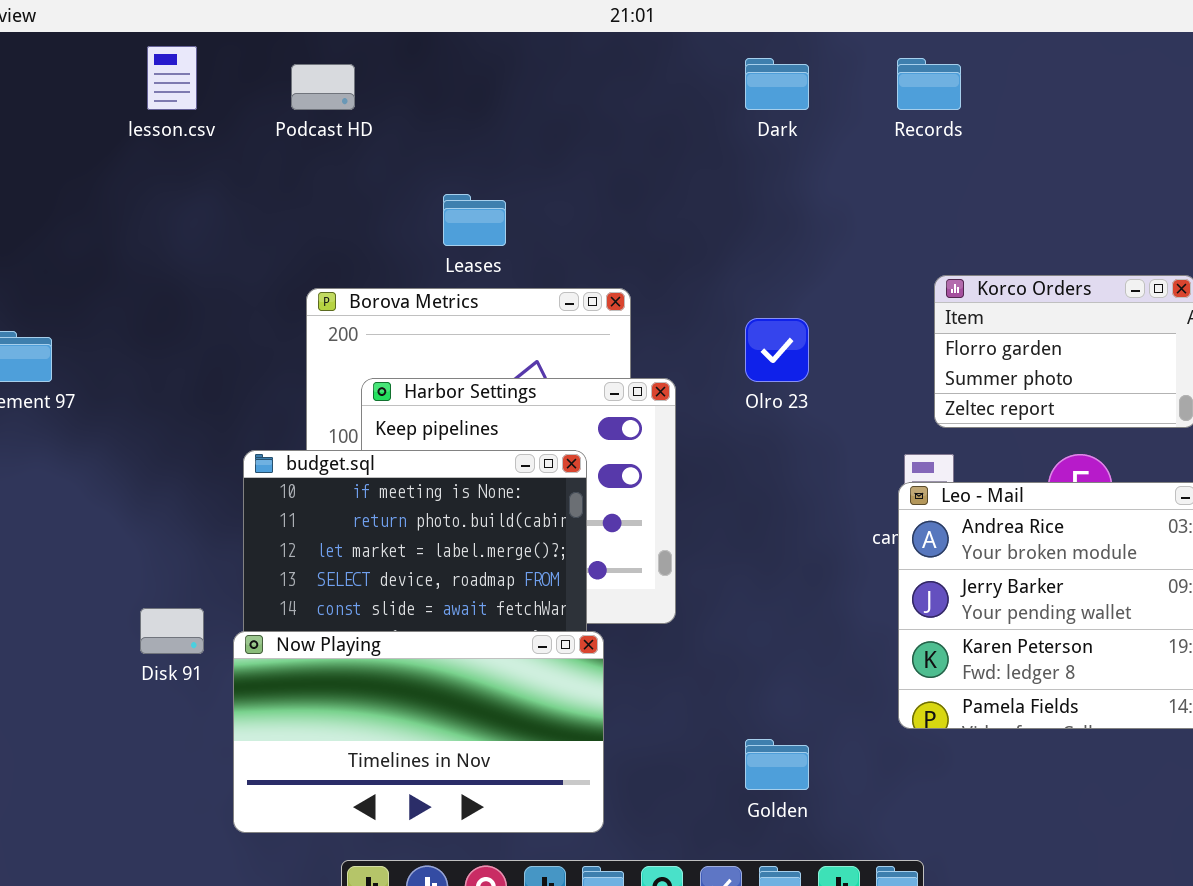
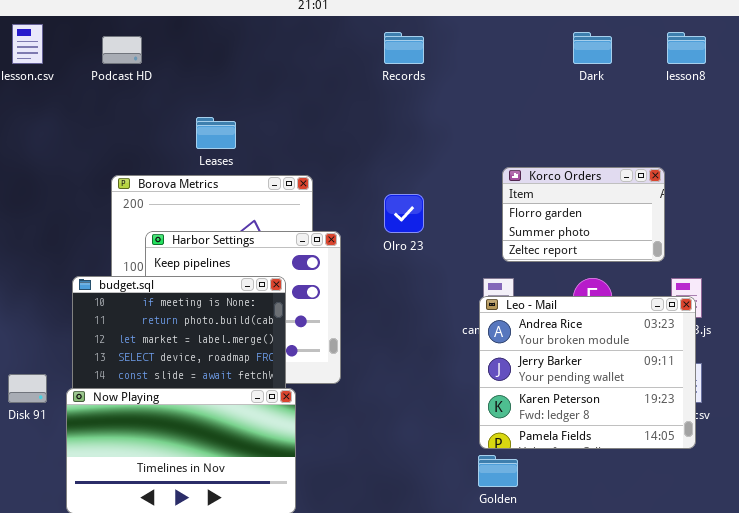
Dark: [745,58,809,110] -> [573,32,612,64], moved
Records: [897,58,961,110] -> [384,32,424,64], moved
Golden: [745,739,809,790] -> [478,455,518,487], moved

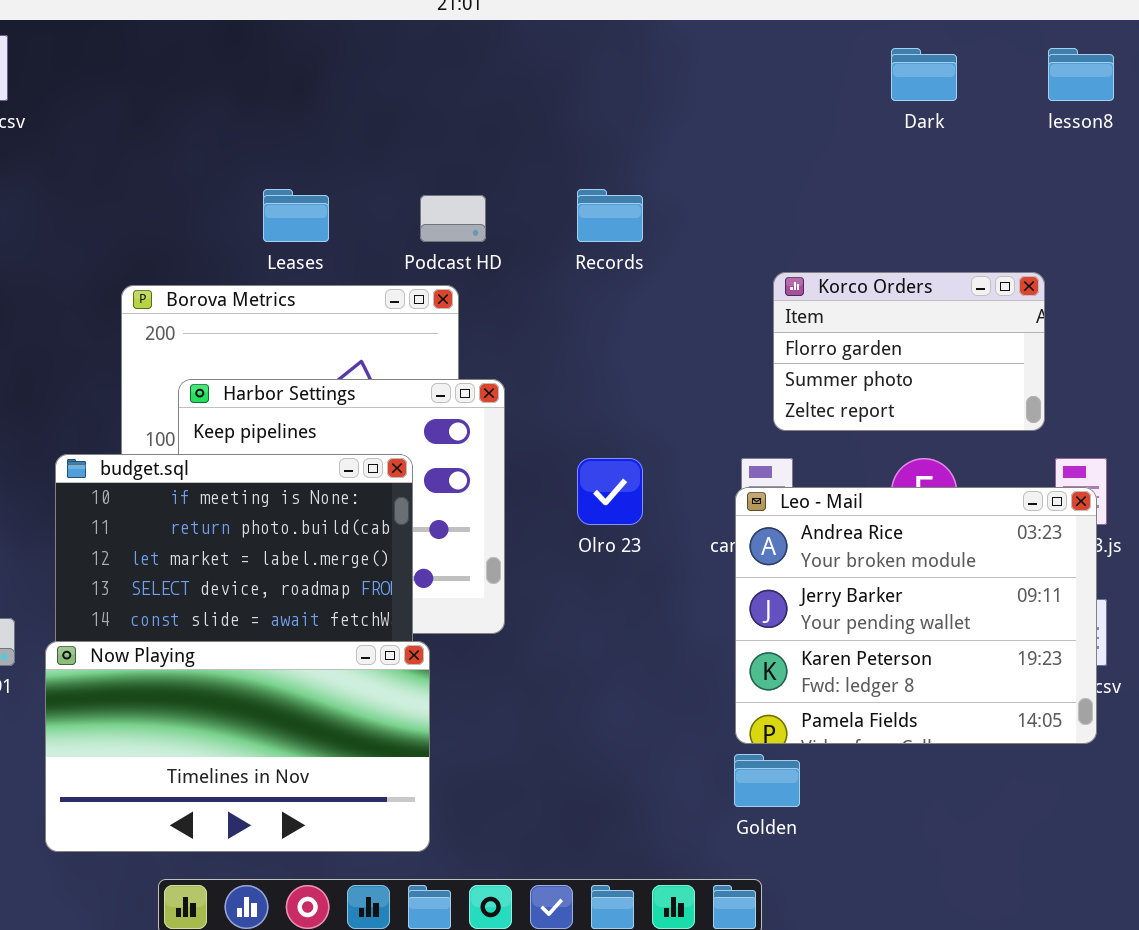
Records: [384,32,424,64] -> [577,189,643,242], moved
Podcast HD: [102,36,142,64] -> [420,195,486,242], moved
Olro 23: [384,194,424,233] -> [577,458,643,525], moved

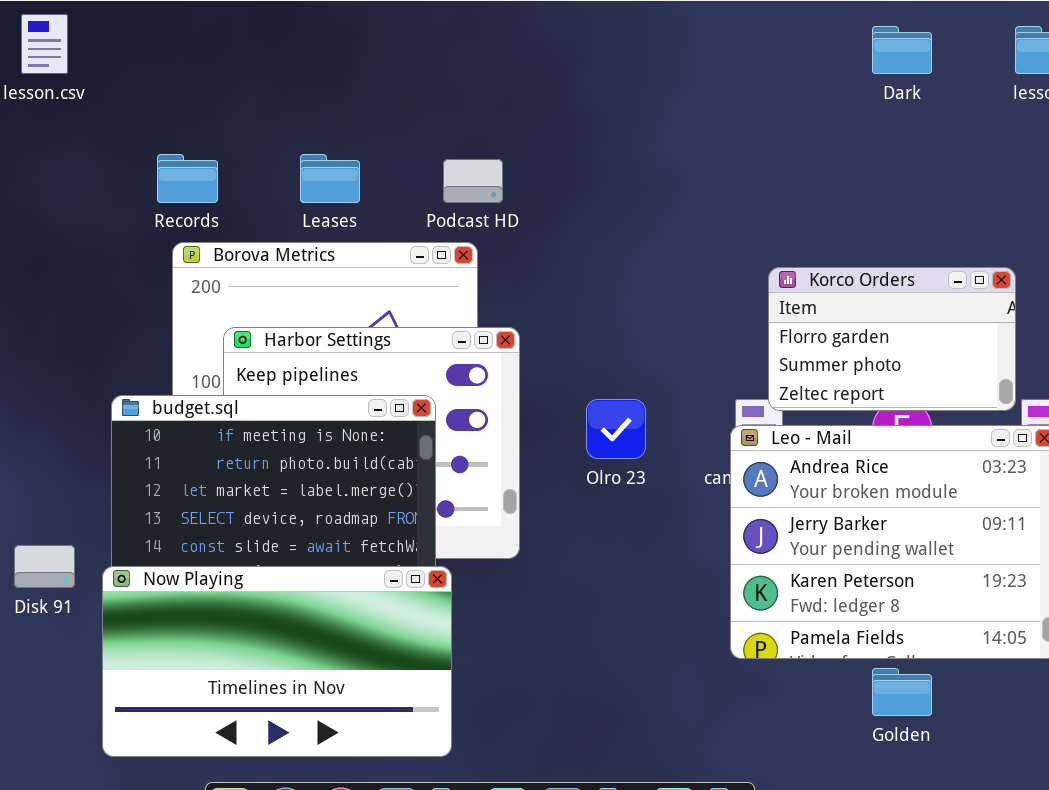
Records: [577,189,643,242] -> [157,154,218,203], moved
Korco Orders: [773,272,1045,431] -> [768,267,1016,411], moved
Golden: [734,754,800,807] -> [872,668,932,716], moved

